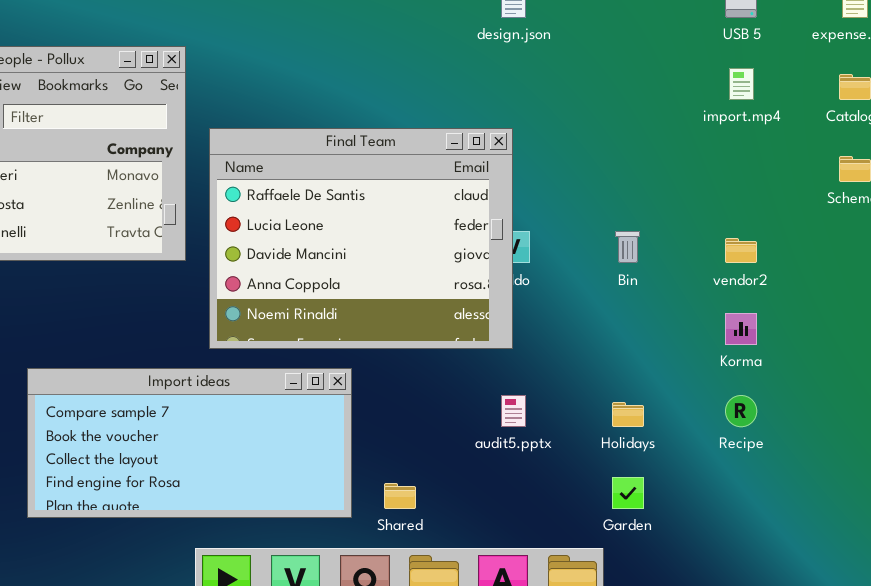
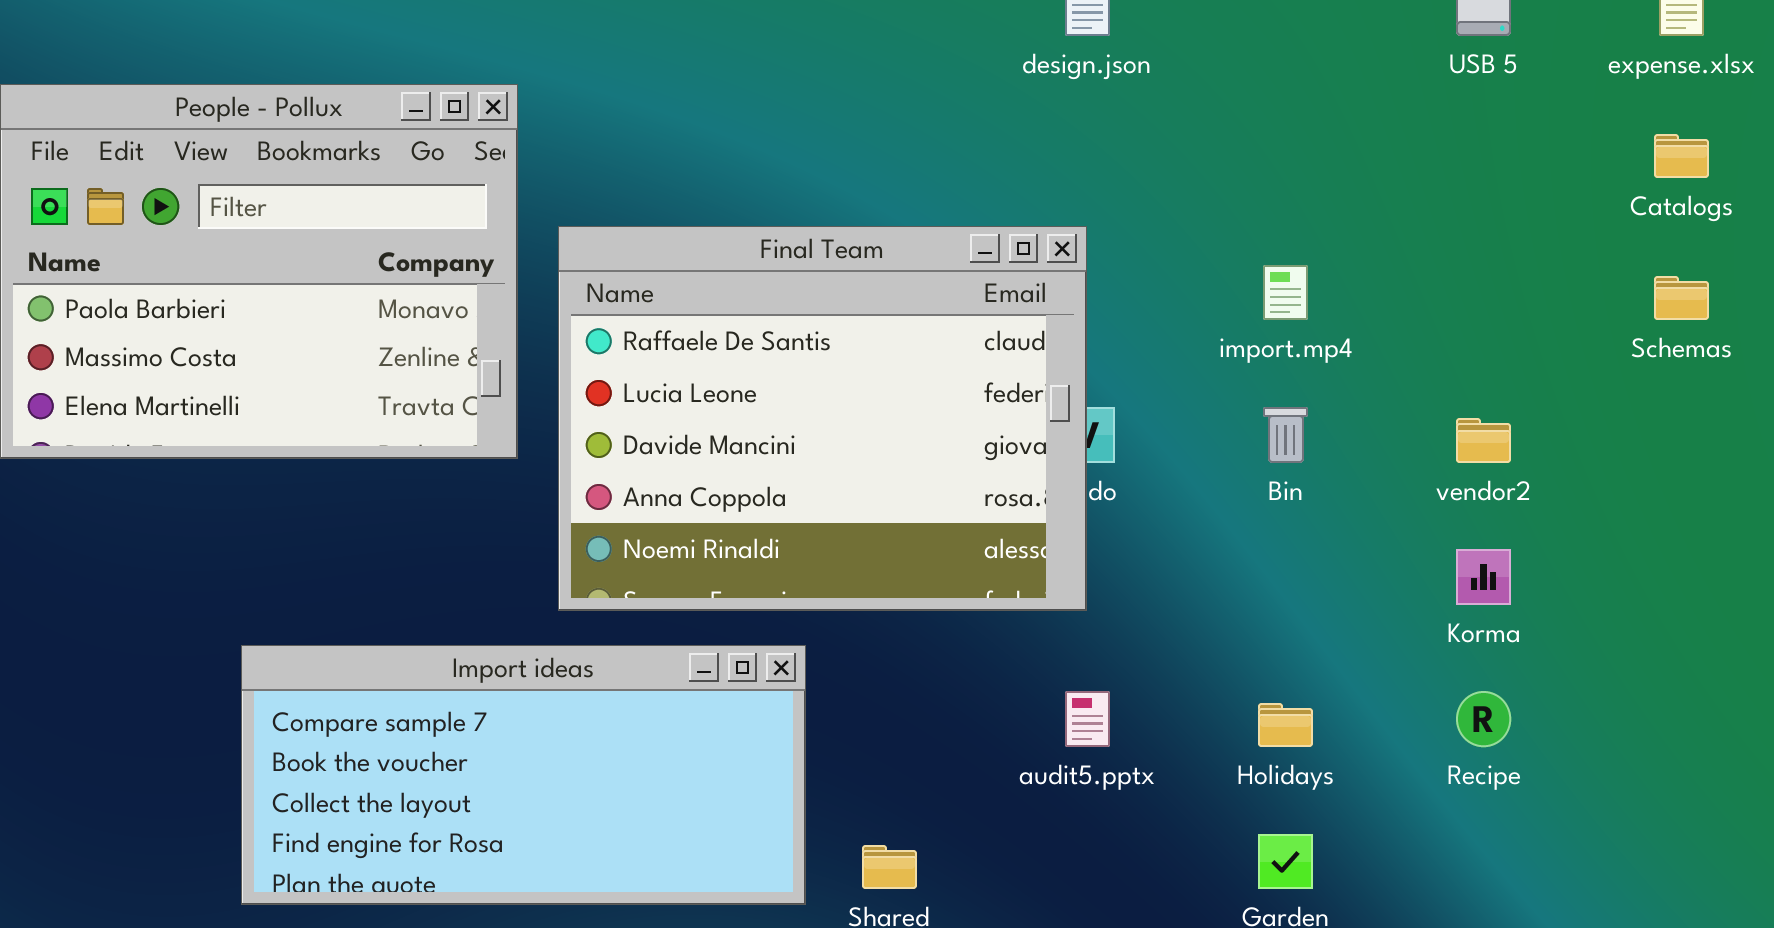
import.mp4: [729,68,754,100] -> [1263,265,1308,320], moved

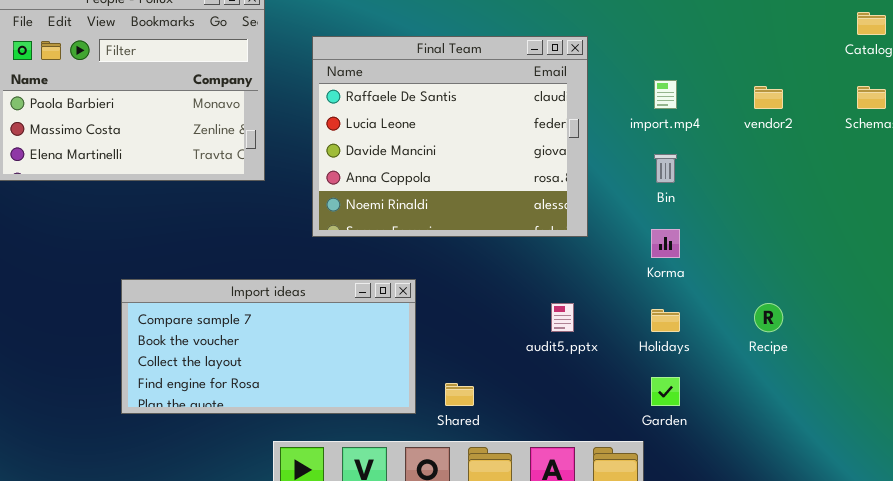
Final Team: [558,226,1087,611] -> [312,36,588,237], moved
vendor2: [1456,418,1511,463] -> [754,86,783,109], moved
Korma: [1456,549,1511,605] -> [651,229,680,258], moved

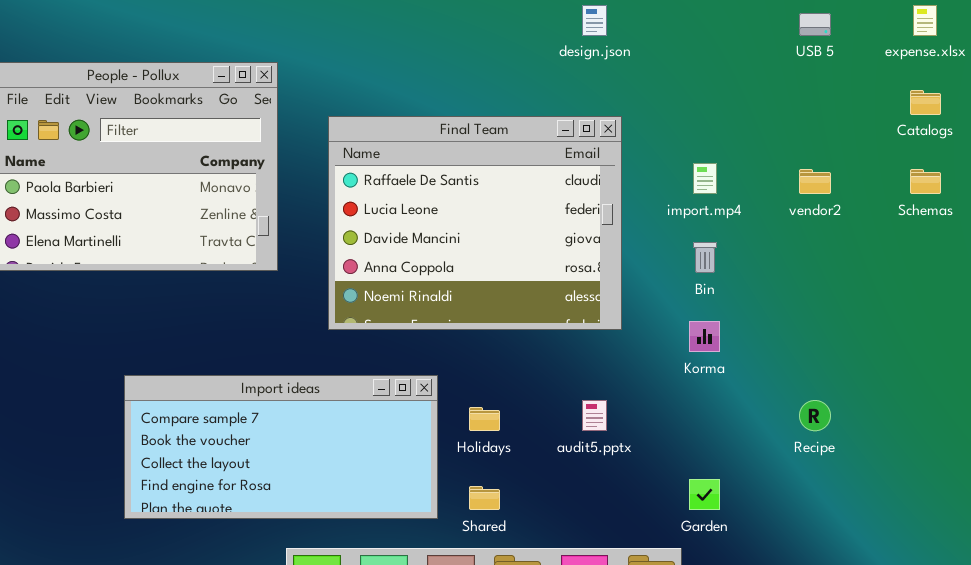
Holidays: [651,309,680,332] -> [469,407,500,431], moved

